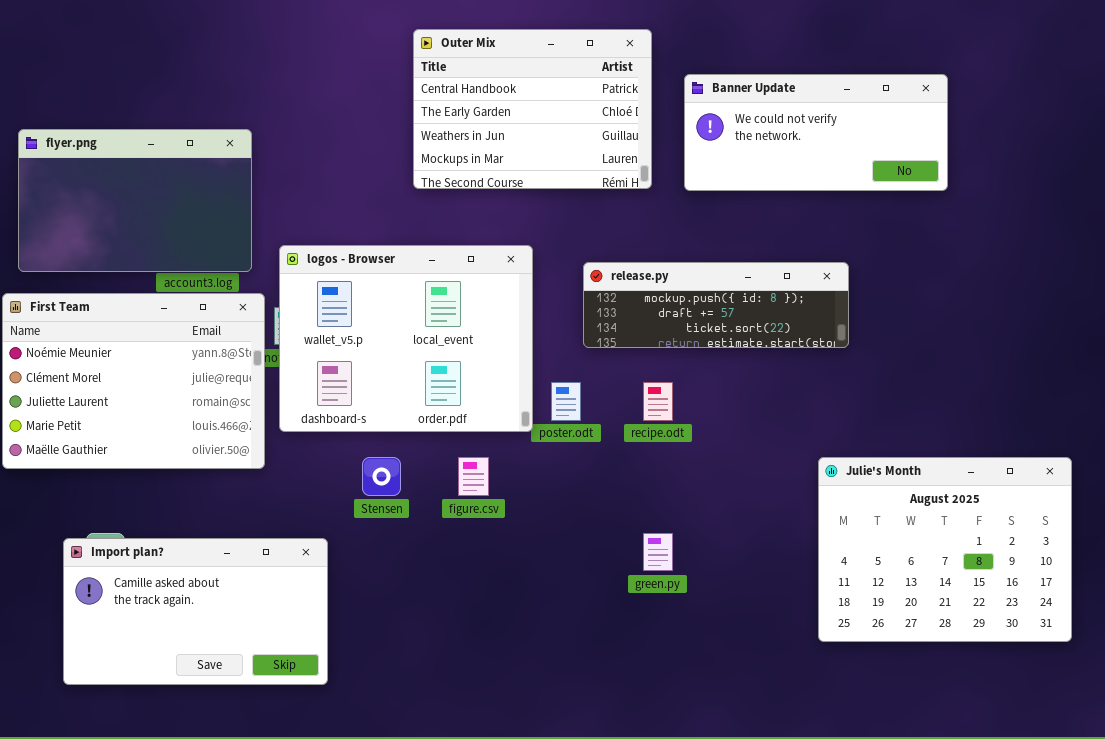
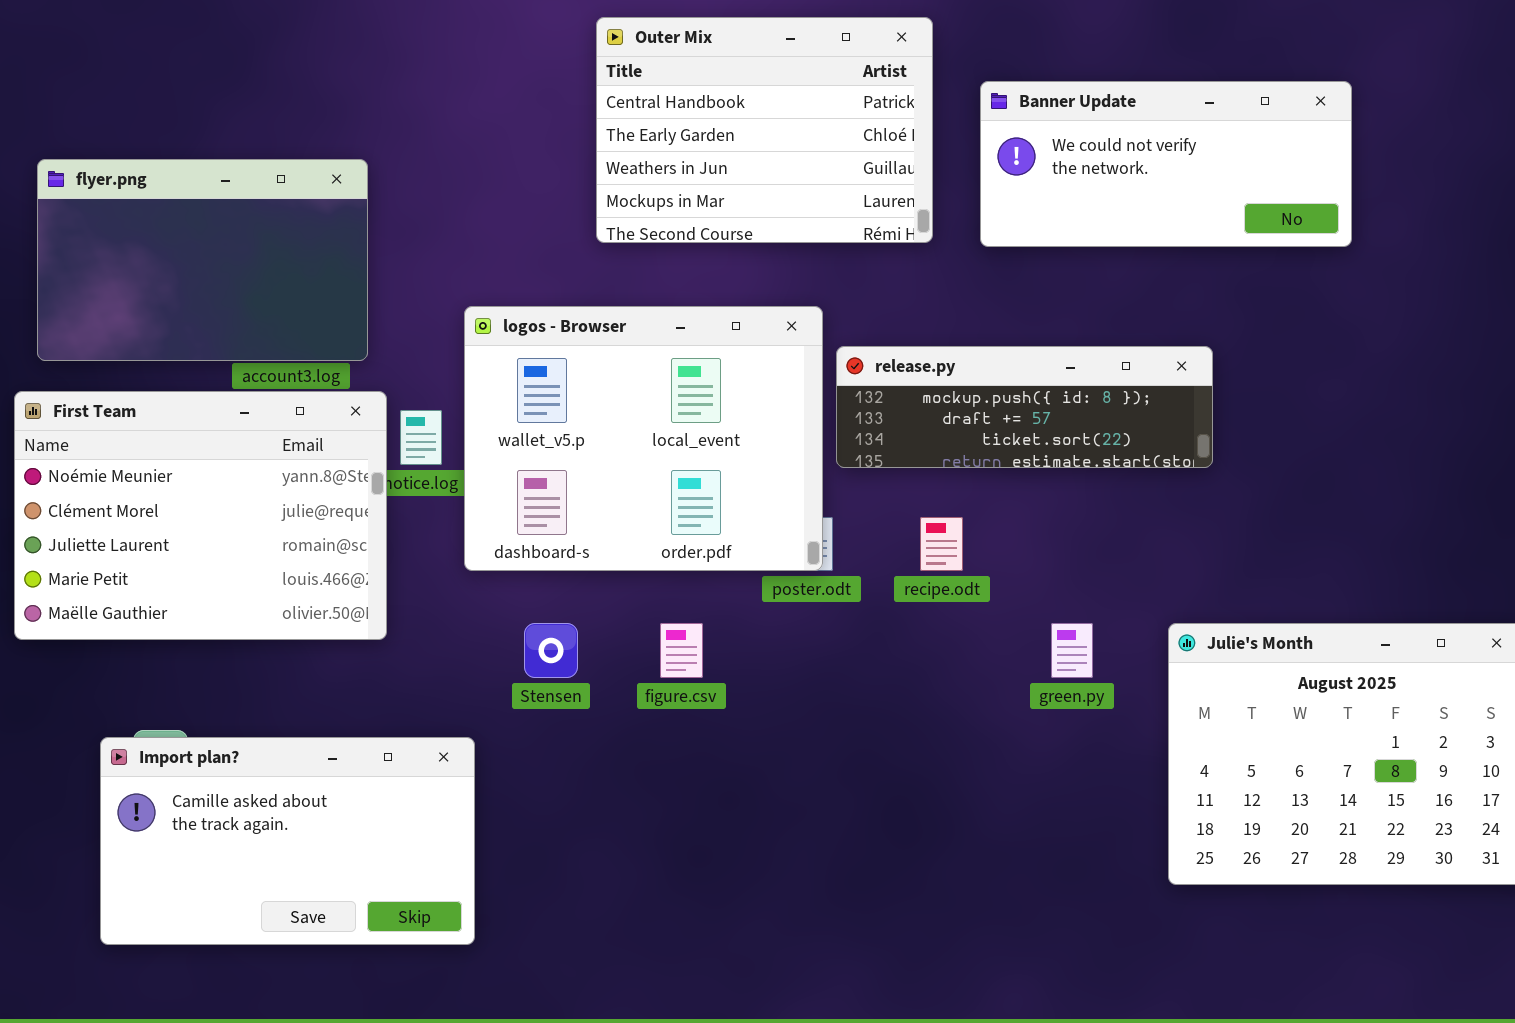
logos - Browser: [279,245,533,432] -> [464,306,823,571], moved
green.py: [643,533,673,571] -> [1051,623,1093,678], moved

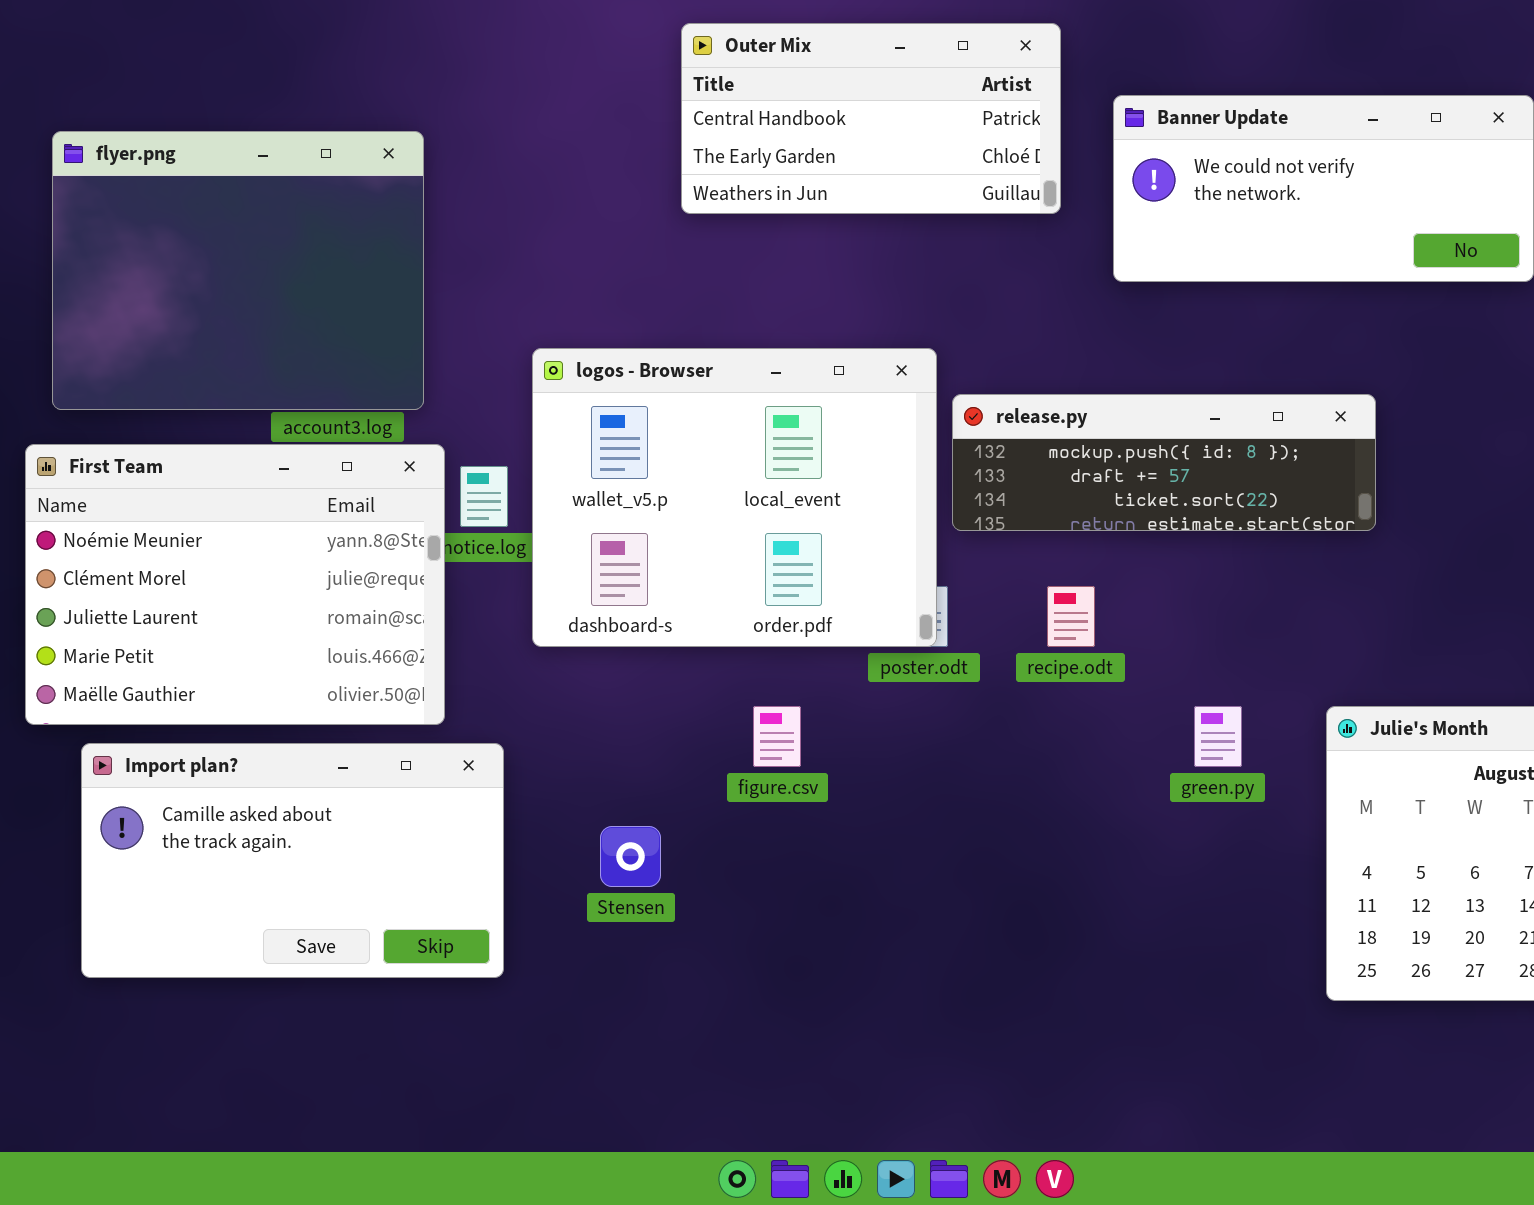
Outer Mix: [596,17,933,243] -> [681,23,1061,214], resized
flyer.png: [37,159,368,361] -> [52,131,424,410], resized
Stensen: [524,623,578,678] -> [600,826,661,887], moved
Import plan?: [100,737,475,945] -> [81,743,504,978], moved

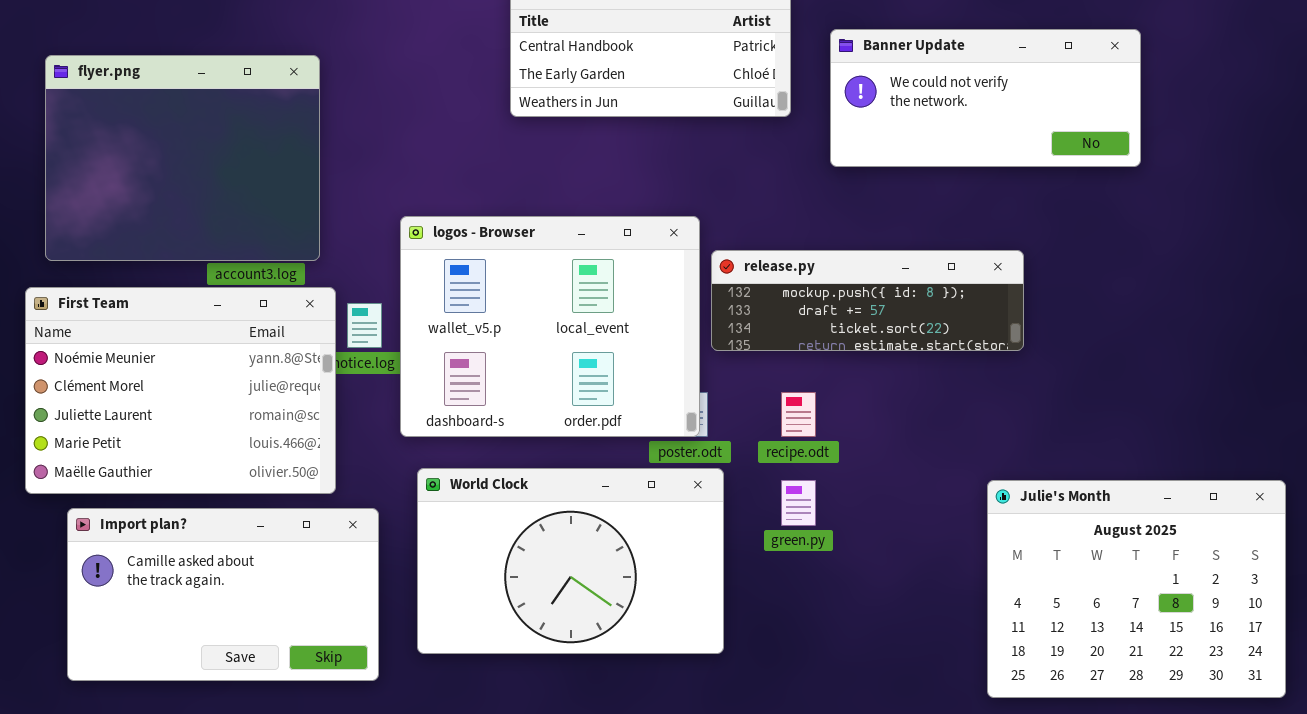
World Clock: none -> [417,468,724,654], opened
green.py: [1194,706,1242,767] -> [781,480,816,526], moved

